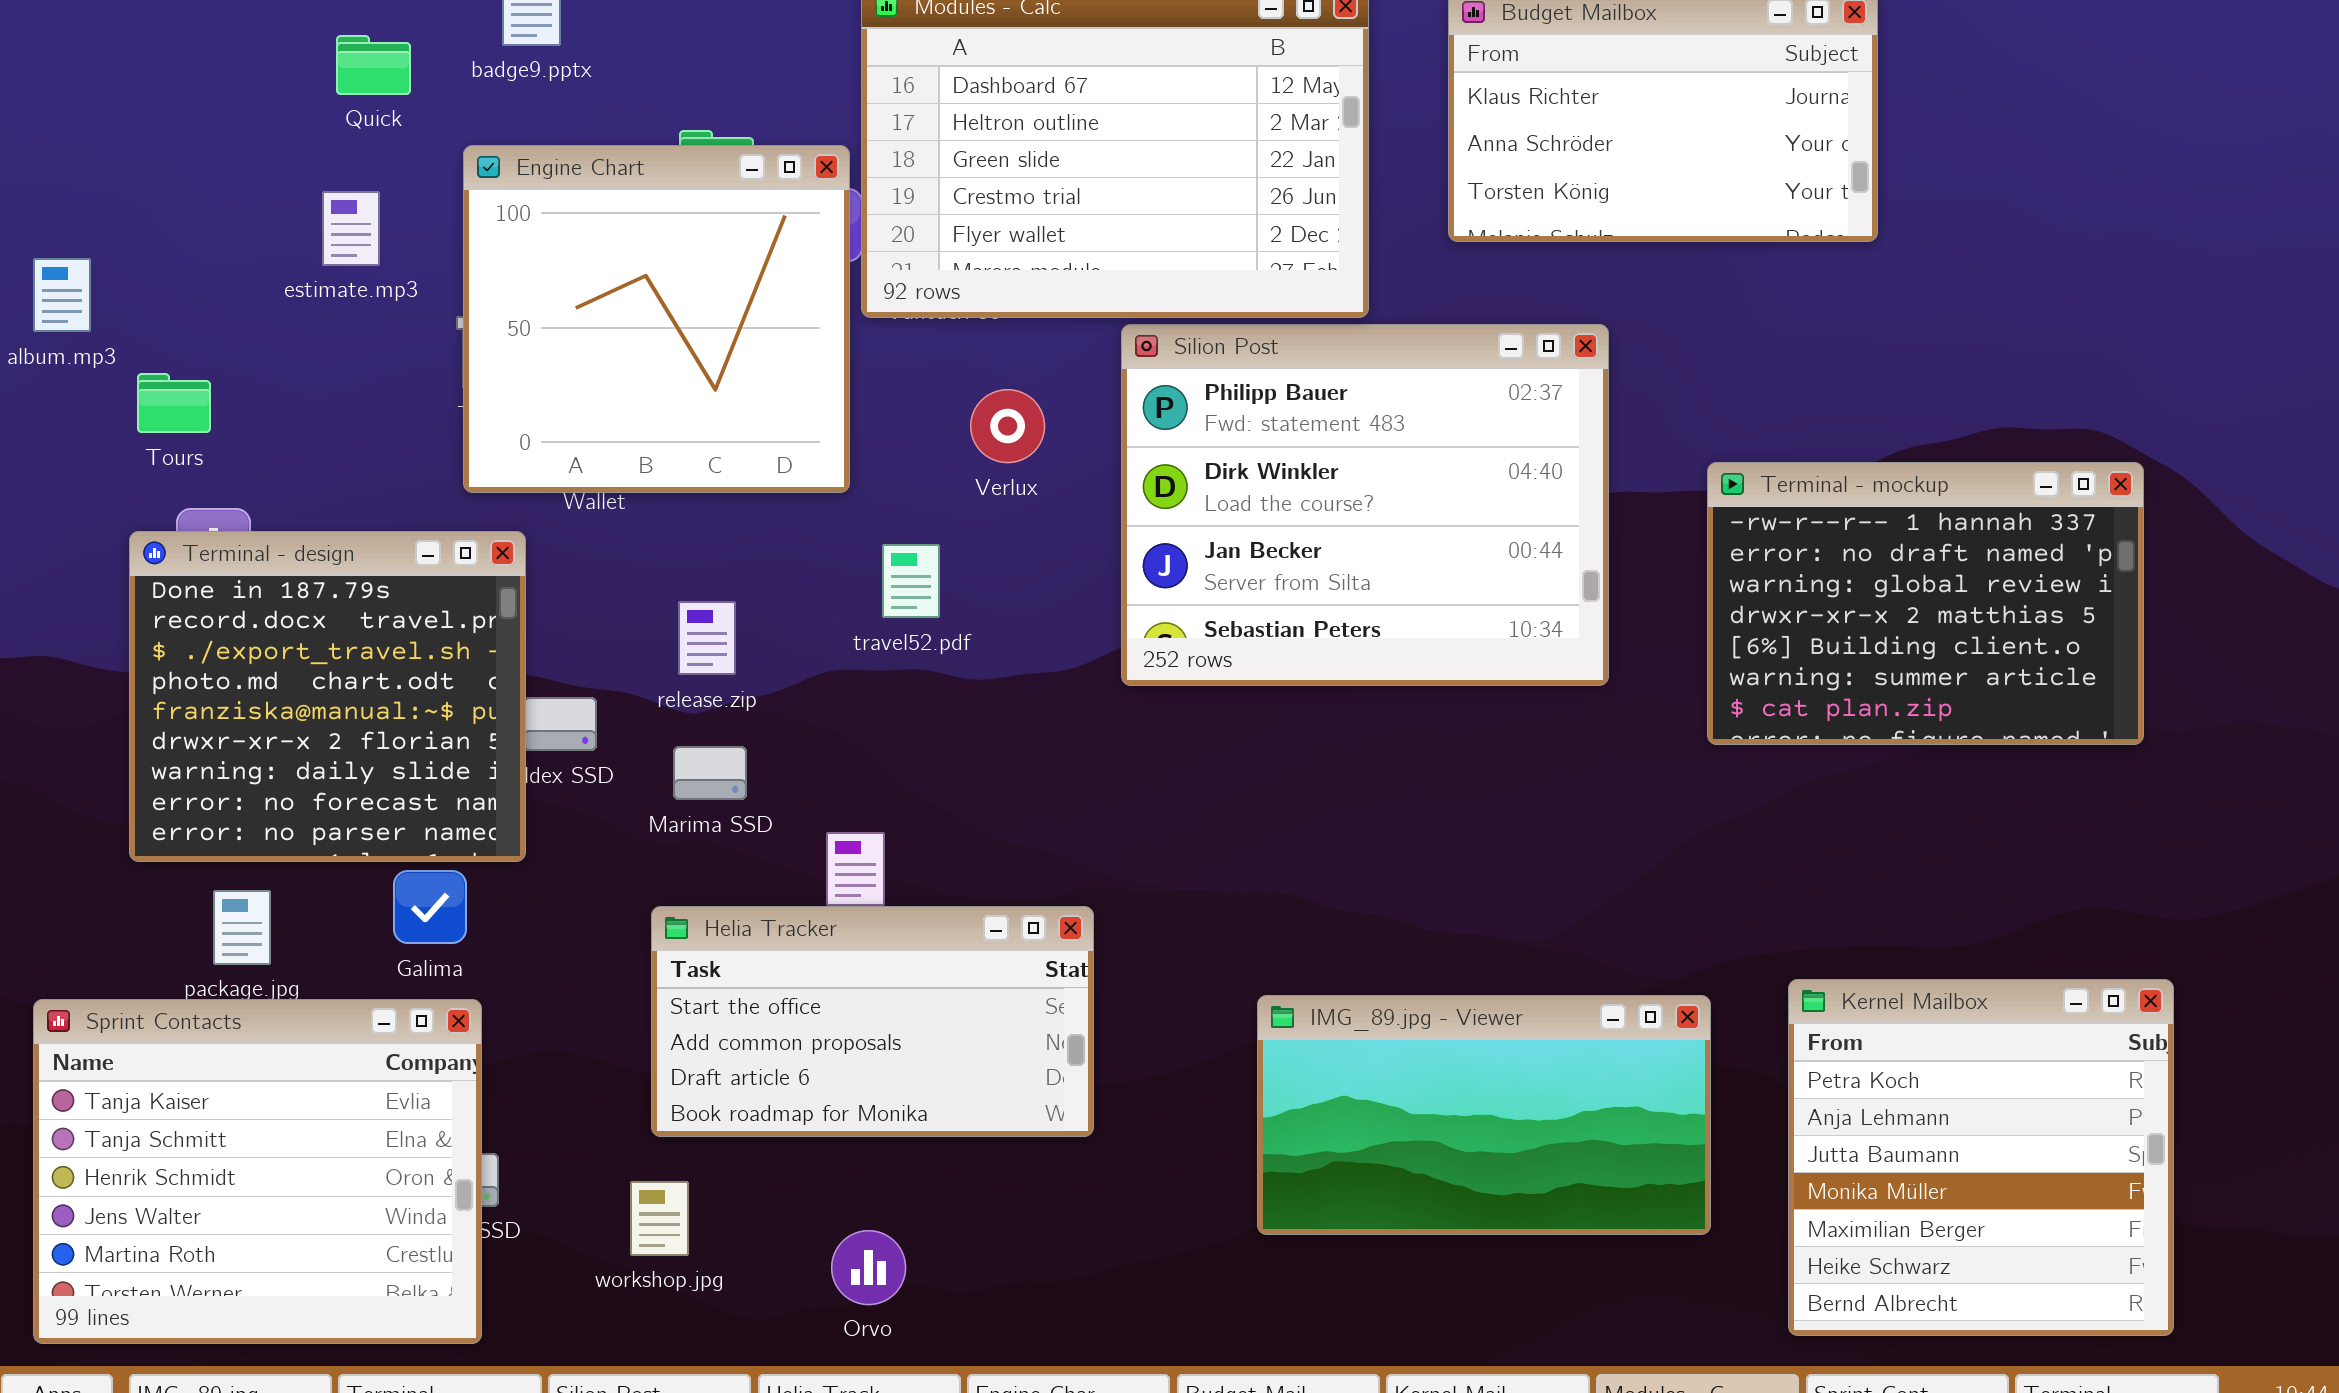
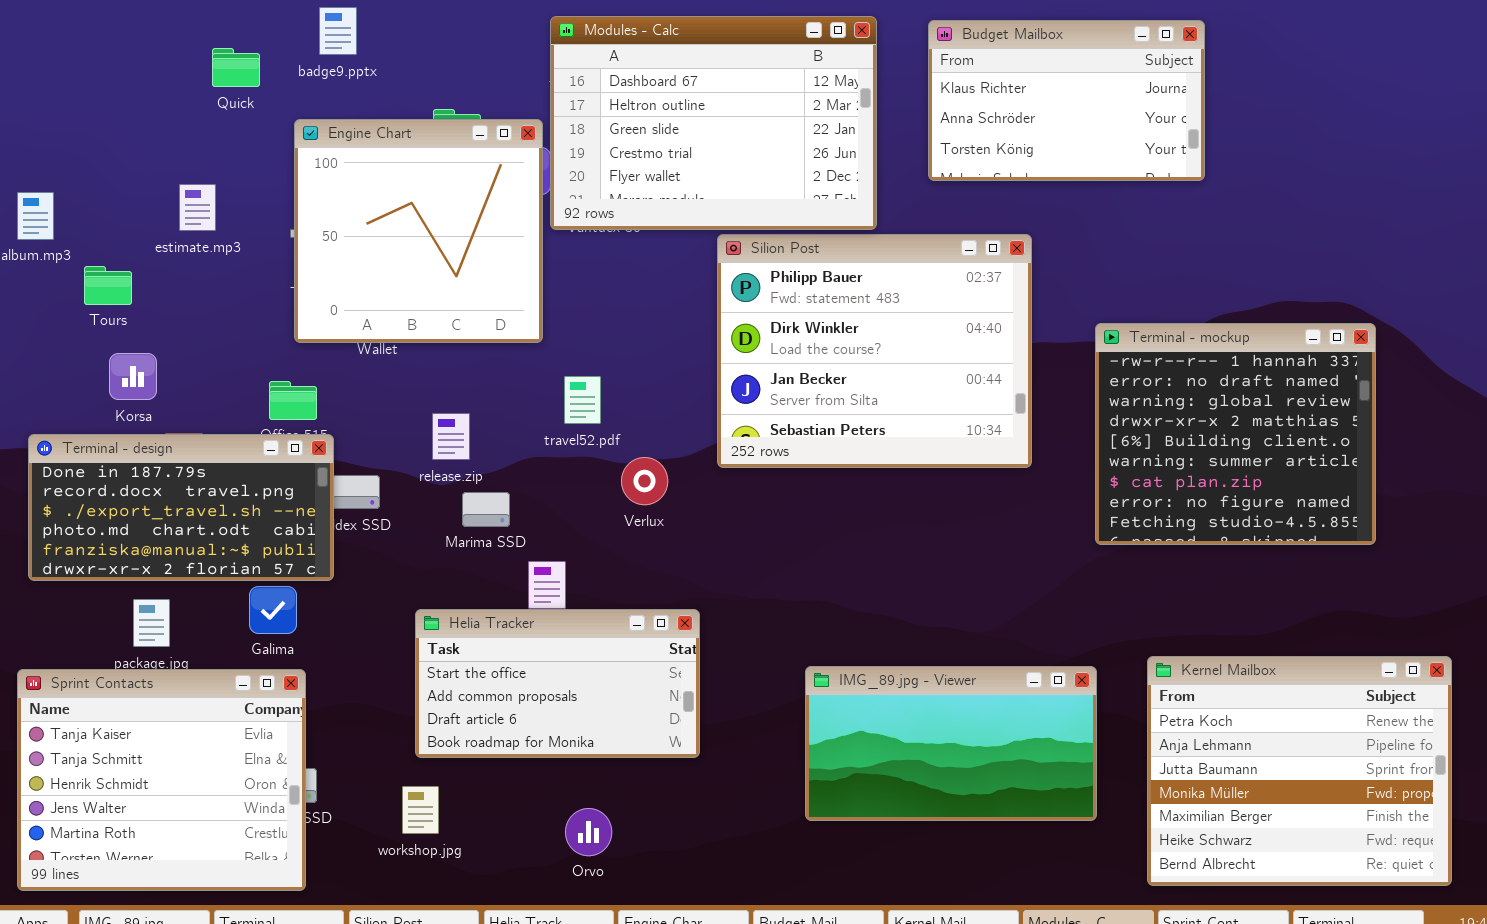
estimate.mp3: [322,191,380,266] -> [179,184,216,231], moved
Verlux: [970,389,1045,463] -> [621,457,668,505], moved
Terminal - mockup: [1707,462,2144,745] -> [1095,323,1376,545], resized
Terminal - design: [129,531,526,862] -> [28,434,334,581], resized
Marima SSD: [673,746,747,800] -> [462,492,510,527], moved
Kernel Mailbox: [1788,979,2174,1336] -> [1147,656,1452,886], resized
Orvo: [831,1230,906,1305] -> [565,808,612,856], moved

